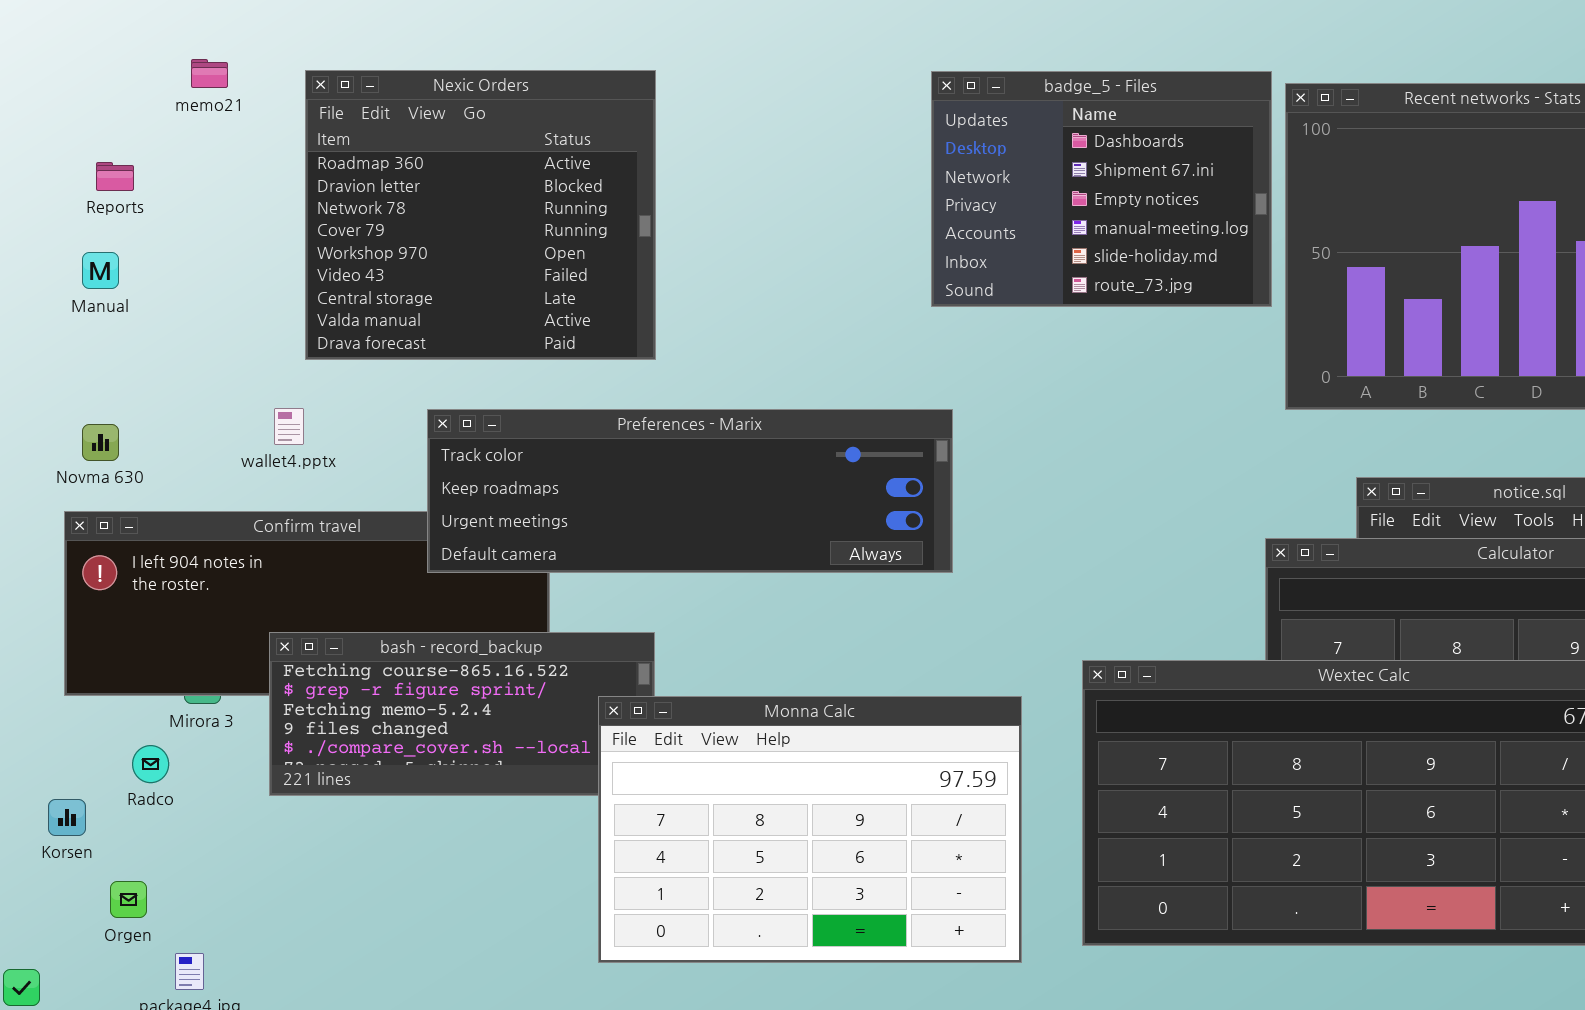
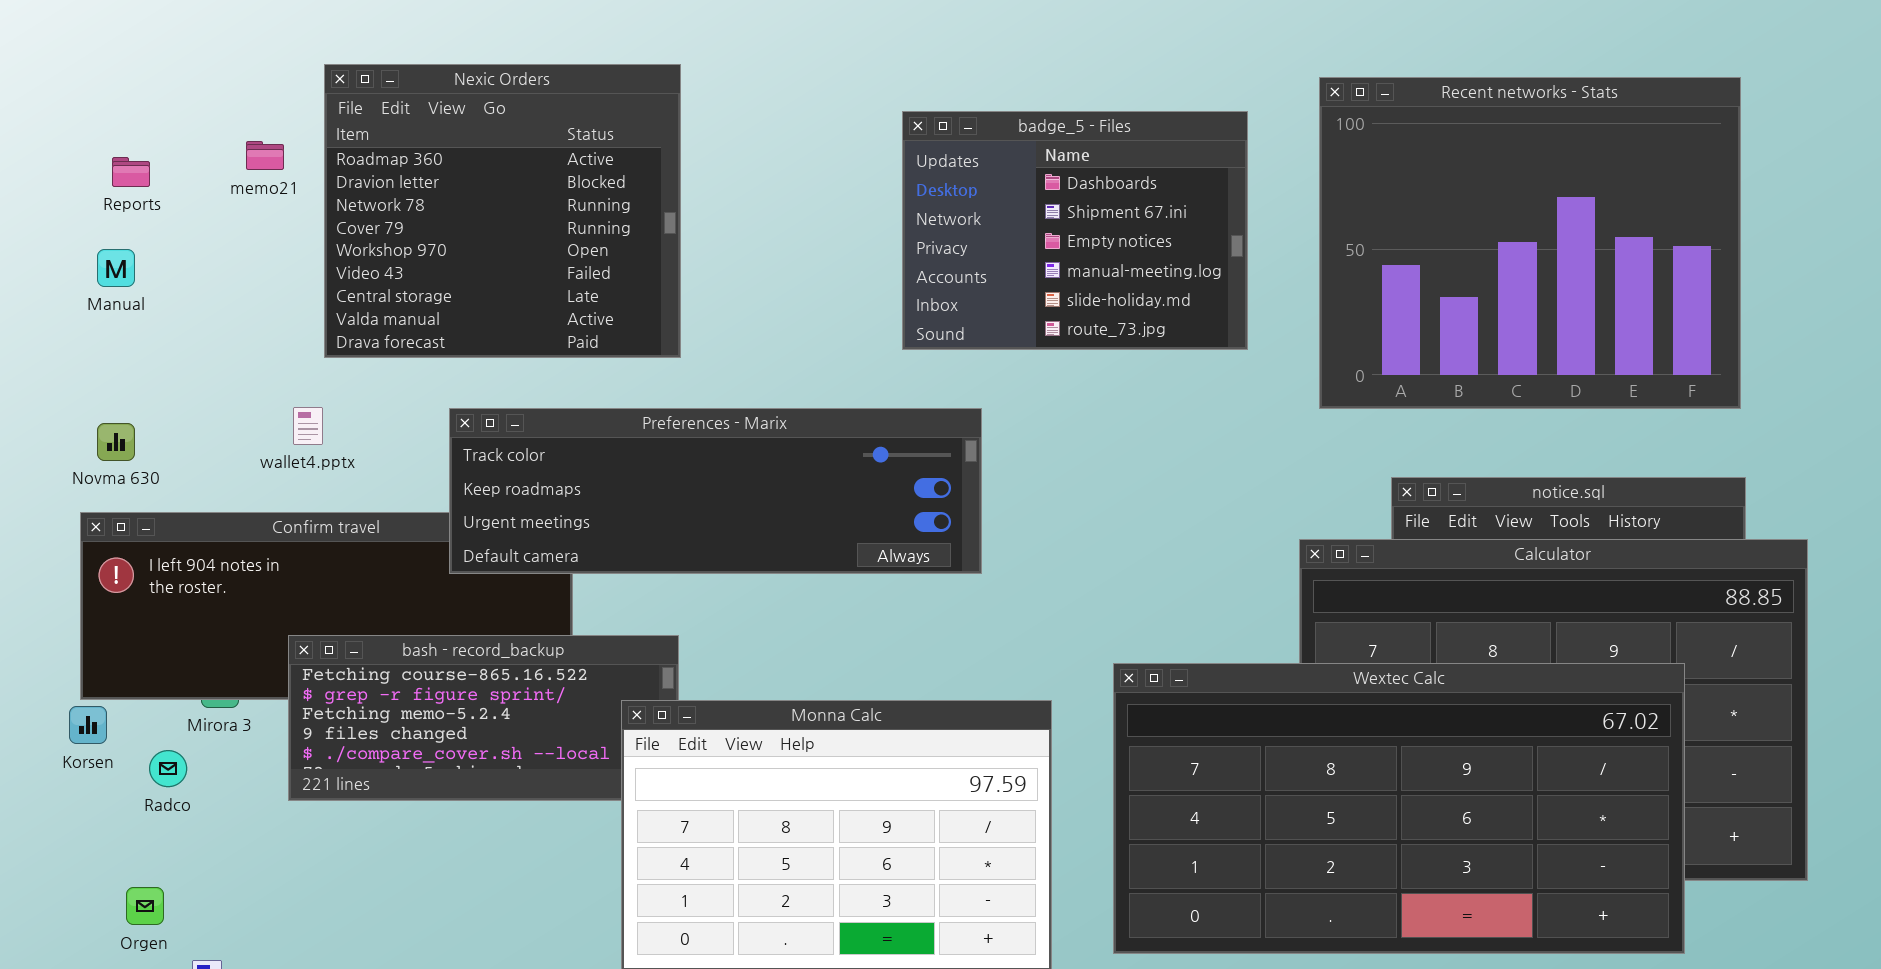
memo21: [191,59,228,88] -> [246,141,284,170], moved
badge_5 - Files: [931,71,1272,307] -> [902,111,1248,350], moved
Korsen: [48,799,86,836] -> [69,706,107,744], moved

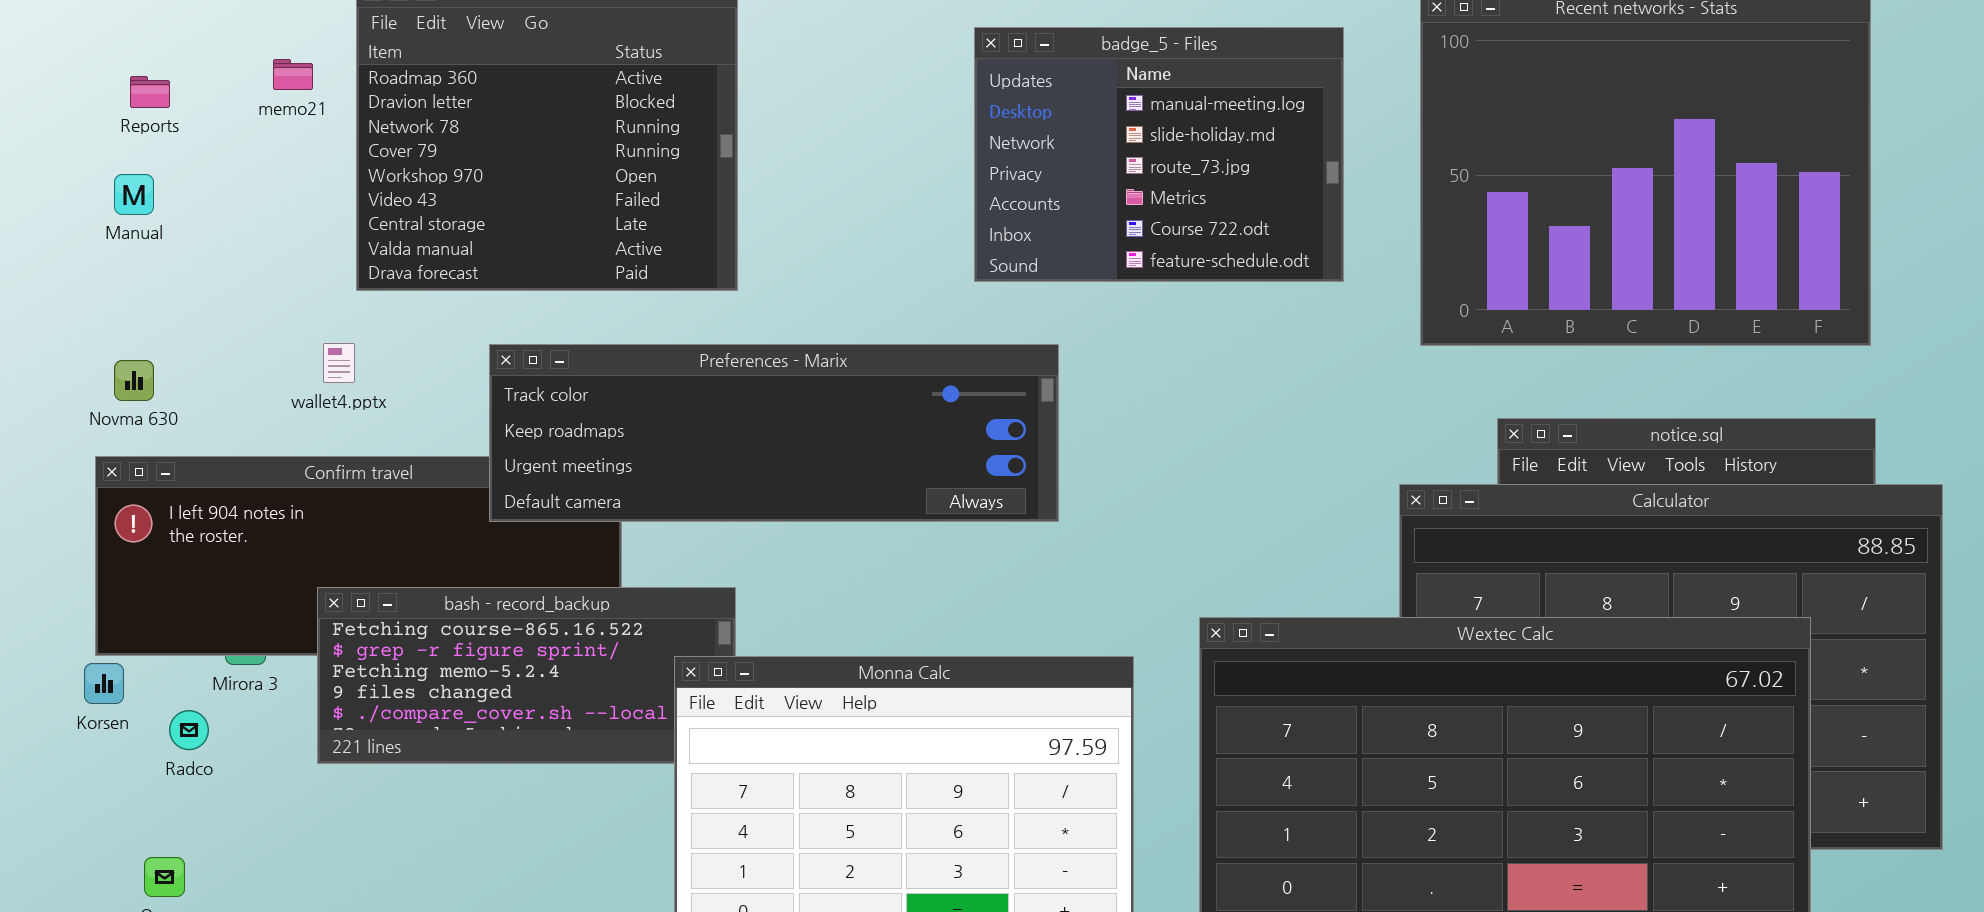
badge_5 - Files: [902,111,1248,350] -> [974,27,1344,282], scrolled down 3 rows

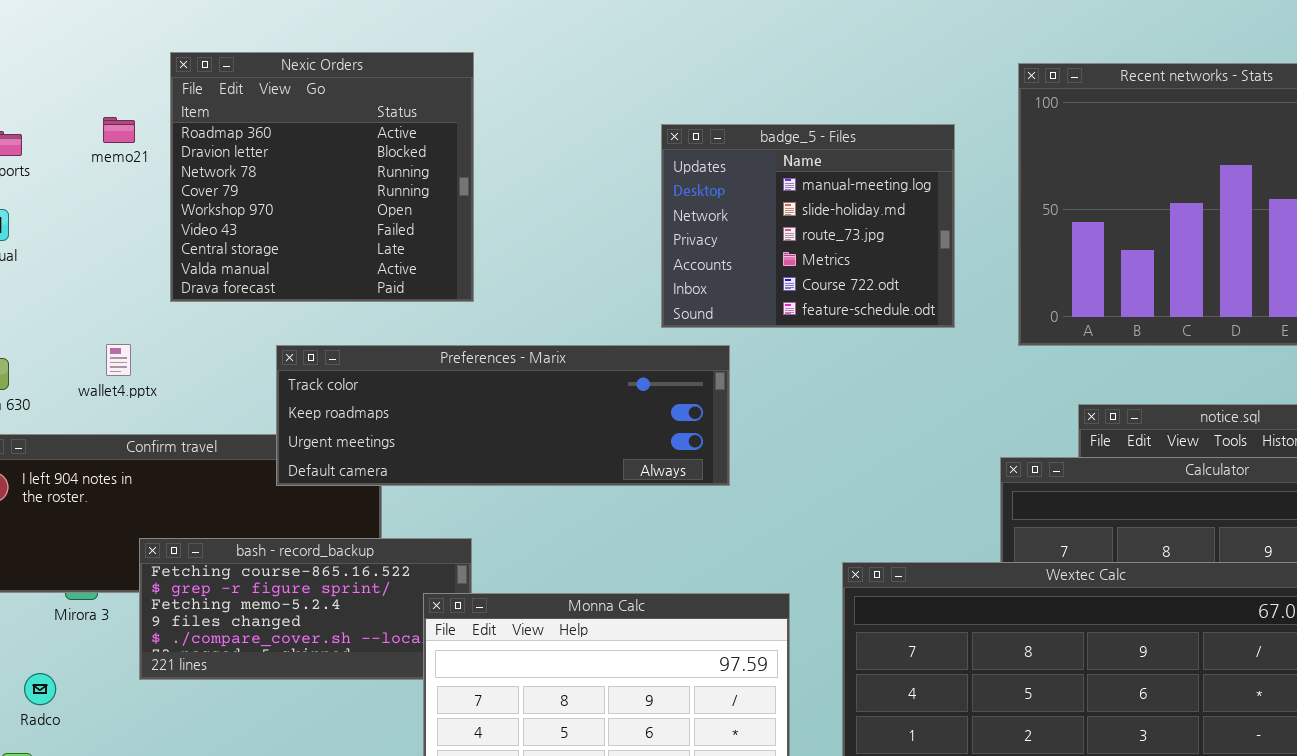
badge_5 - Files: [974,27,1344,282] -> [661,124,955,328], moved
wallet4.pptx: [323,343,355,383] -> [106,344,131,376], moved
Radco: [169,710,209,750] -> [24,673,56,705], moved

